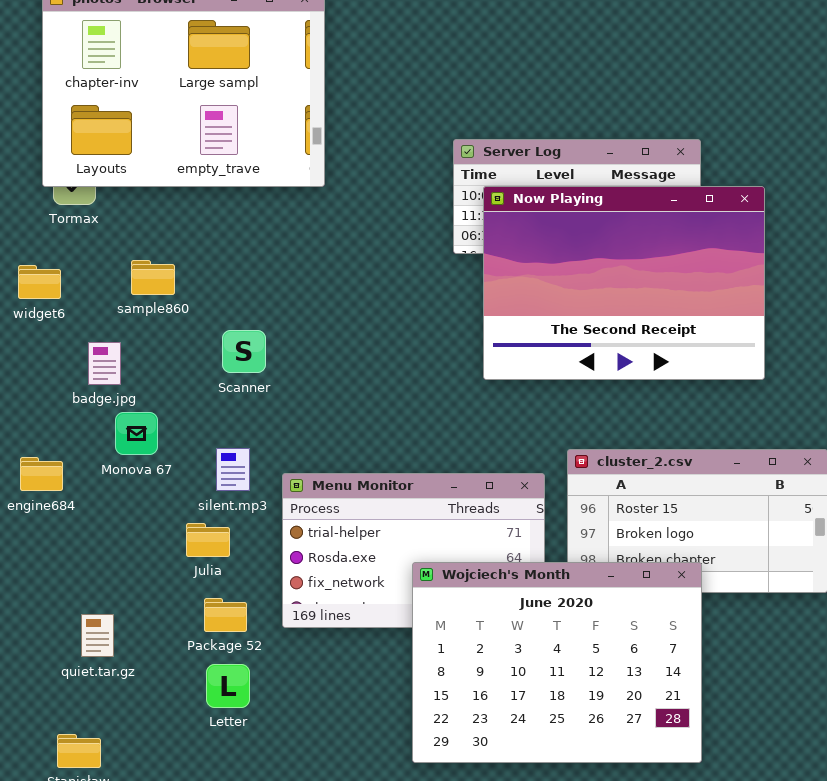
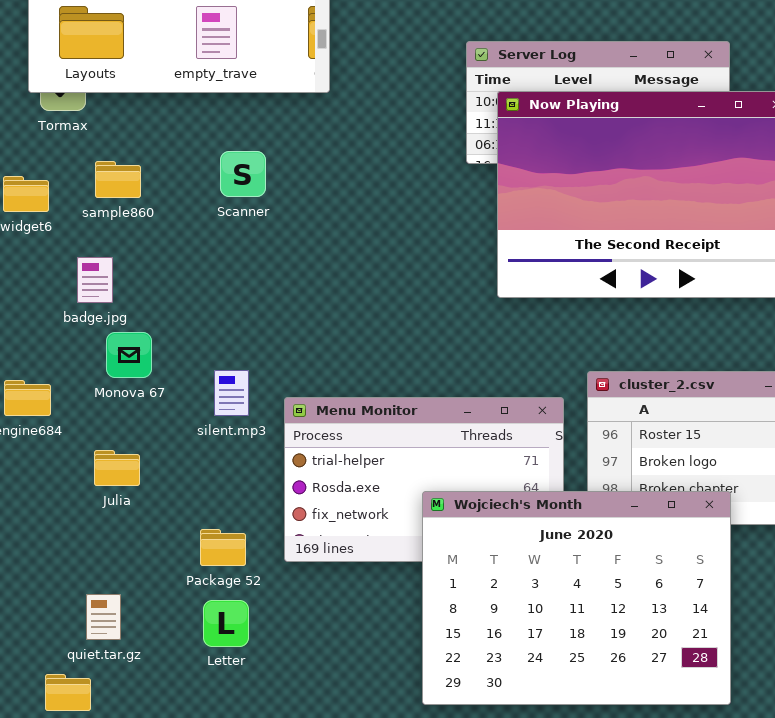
sample860: [131,260,175,295] -> [95,161,141,198], moved
Scanner: [222,330,266,373] -> [220,151,266,197], moved
Julia: [186,523,230,557] -> [94,450,140,486], moved
quiet.tar.gz: [81,614,114,657] -> [86,594,121,640], moved

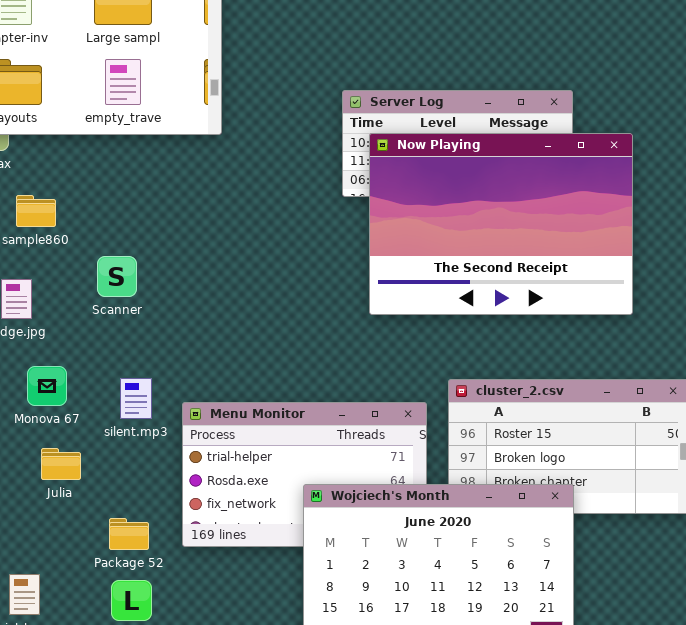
Scanner: [220,151,266,197] -> [97,256,137,297], moved
Monova 67: [106,332,152,378] -> [27,366,67,406], moved
Julia: [94,450,140,486] -> [41,448,81,480], moved

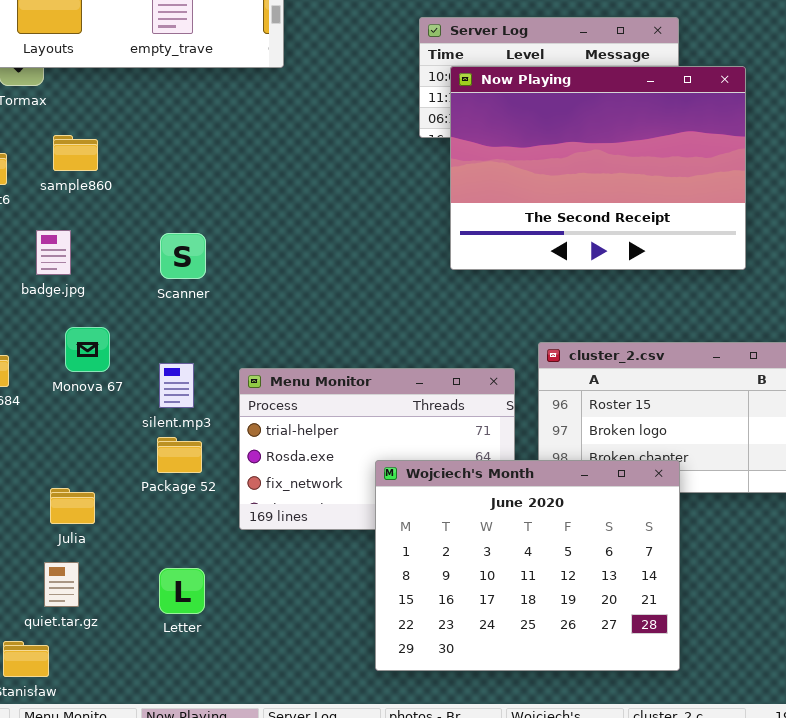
Scanner: [97,256,137,297] -> [160,233,206,279], moved
silent.mp3: [120,378,152,419] -> [159,363,194,408], moved
Julia: [41,448,81,480] -> [50,488,95,524], moved
Package 52: [109,518,149,550] -> [157,437,202,473], moved

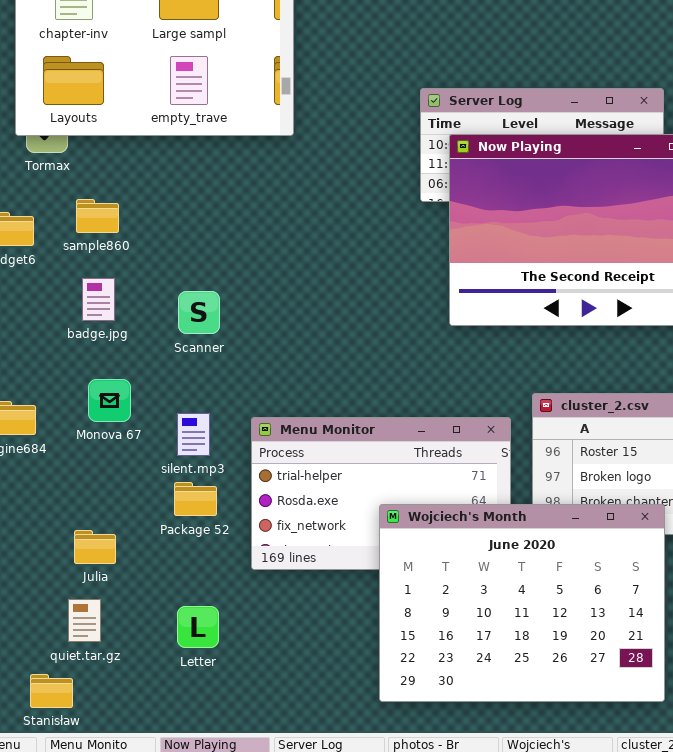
badge.jpg: [36,230,71,275] -> [82,278,115,321], moved

